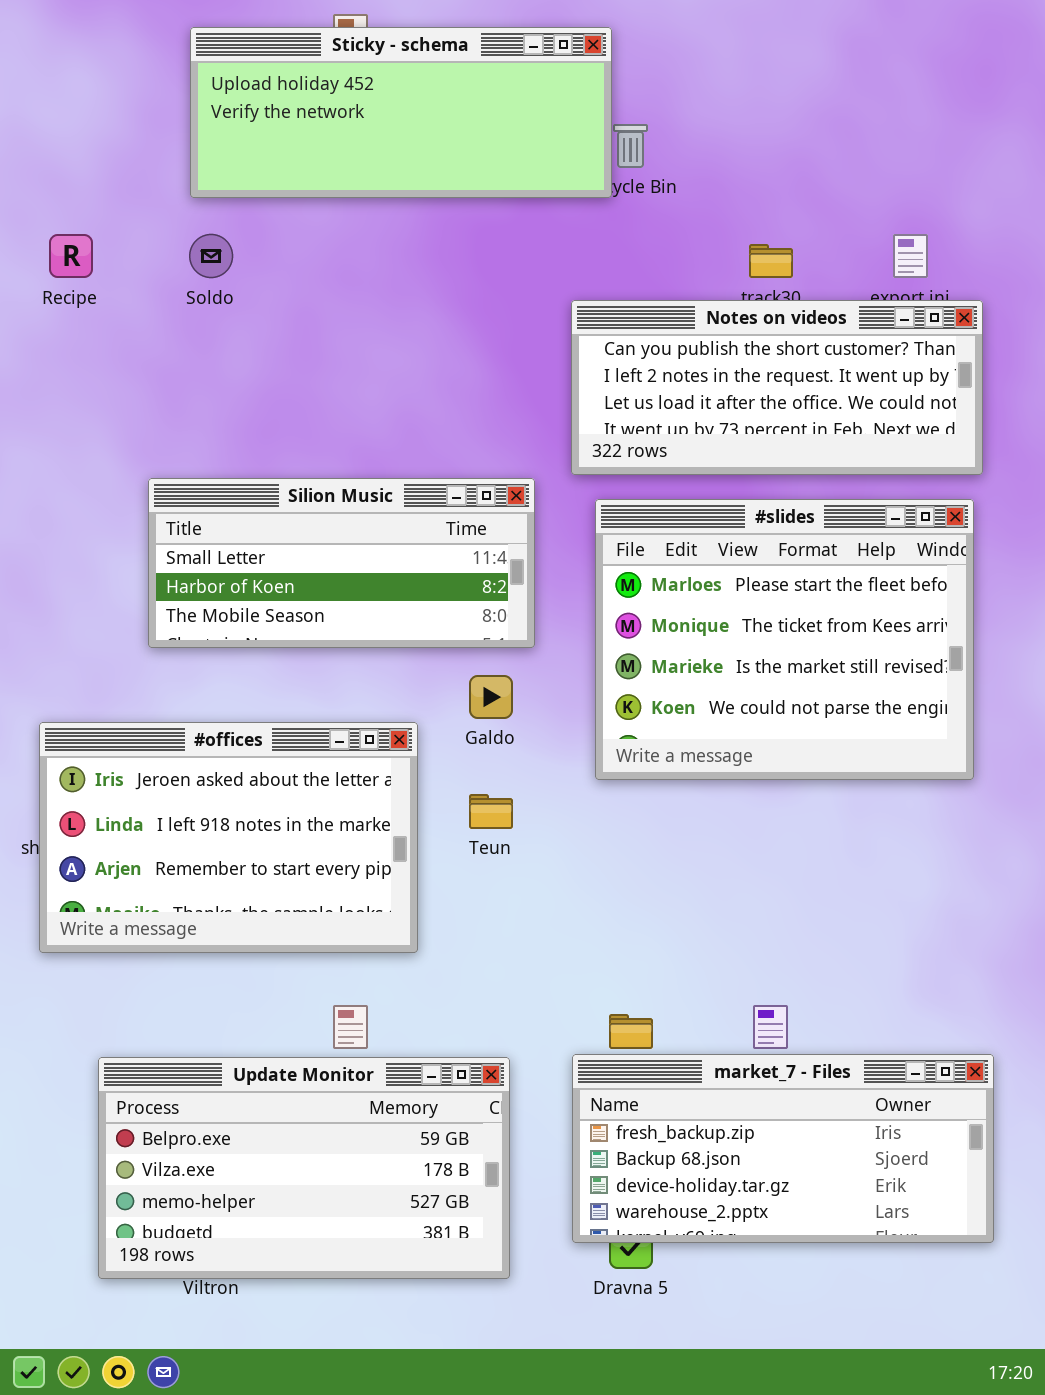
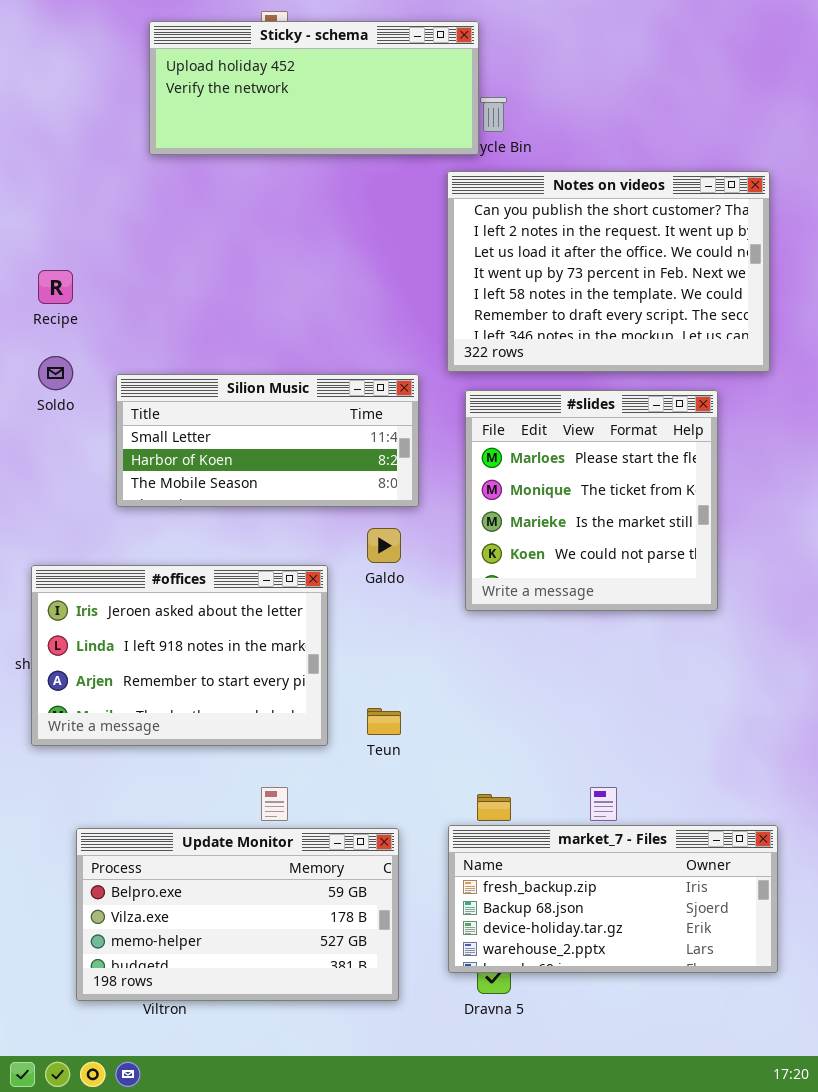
Recipe: [49,234,93,278] -> [38,270,73,304], moved
Soldo: [189,234,233,278] -> [38,356,73,390], moved
Notes on videos: [571,300,983,475] -> [447,171,770,372], resized
#slides: [595,499,974,780] -> [465,390,718,611], resized
Teun: [469,794,513,829] -> [367,708,401,735], moved

